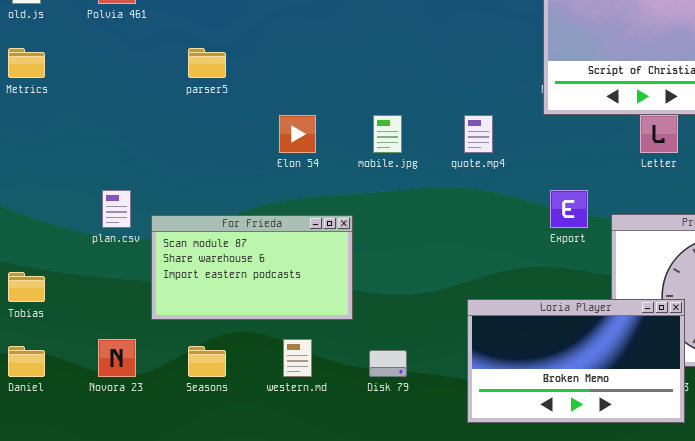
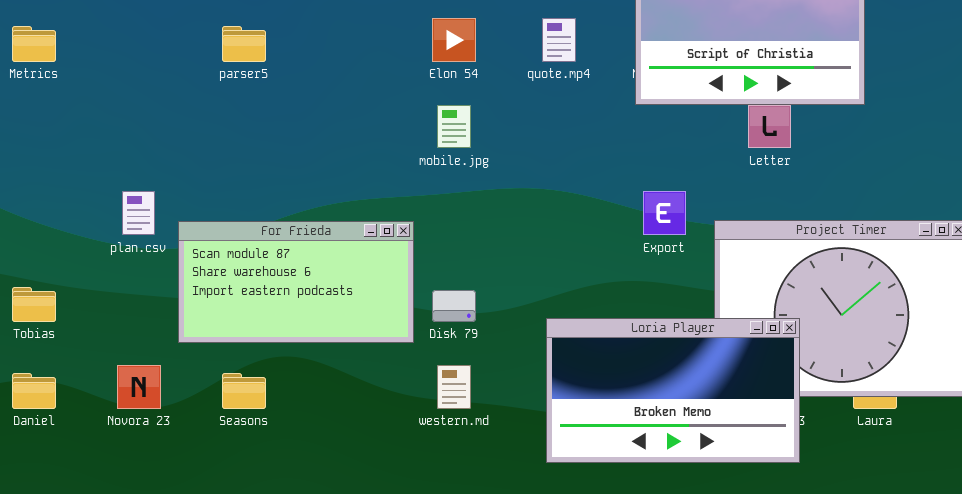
Elon 54: [279,115,316,153] -> [432,18,476,62], moved
quote.mp4: [464,115,493,153] -> [542,18,576,62], moved
western.md: [283,339,312,377] -> [437,365,471,409], moved
Disk 79: [369,350,407,377] -> [432,290,476,322], moved

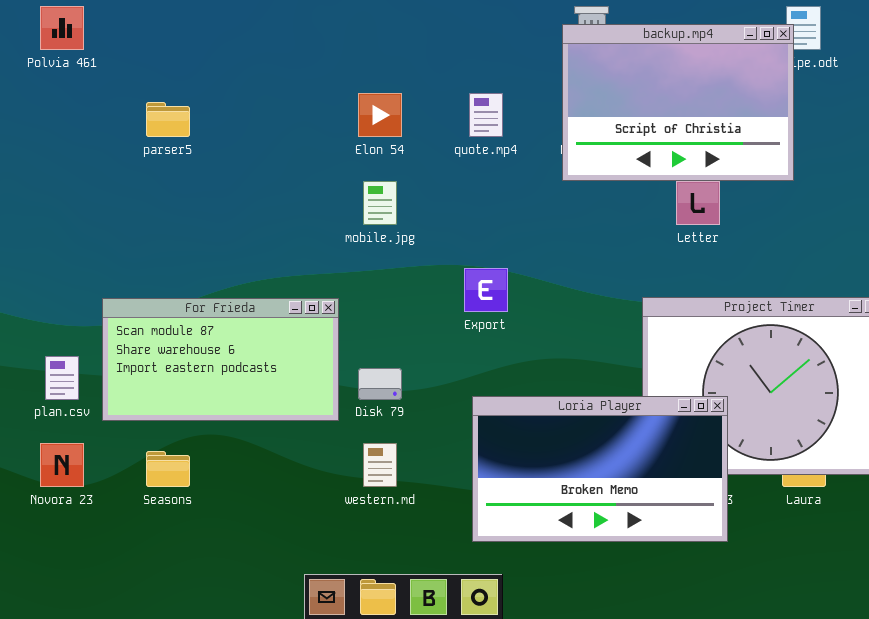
plan.csv: [122,191,155,235] -> [45,356,79,400], moved
Export: [643,191,686,235] -> [464,268,508,312], moved

